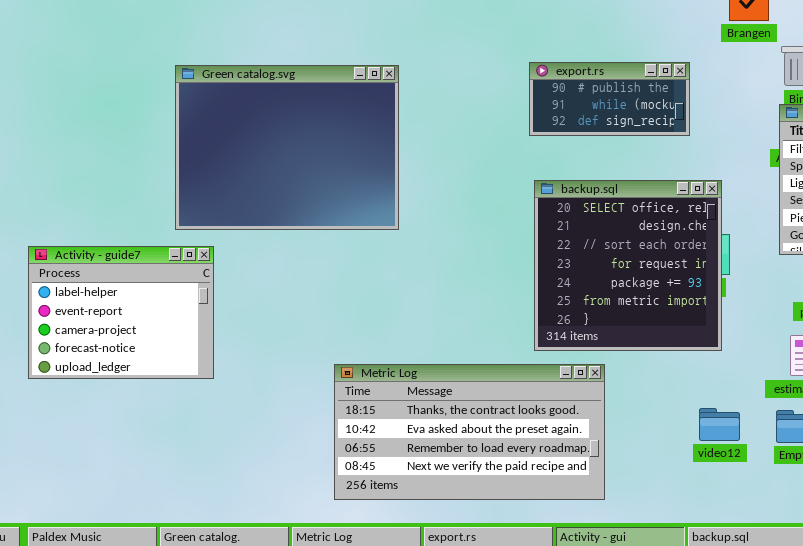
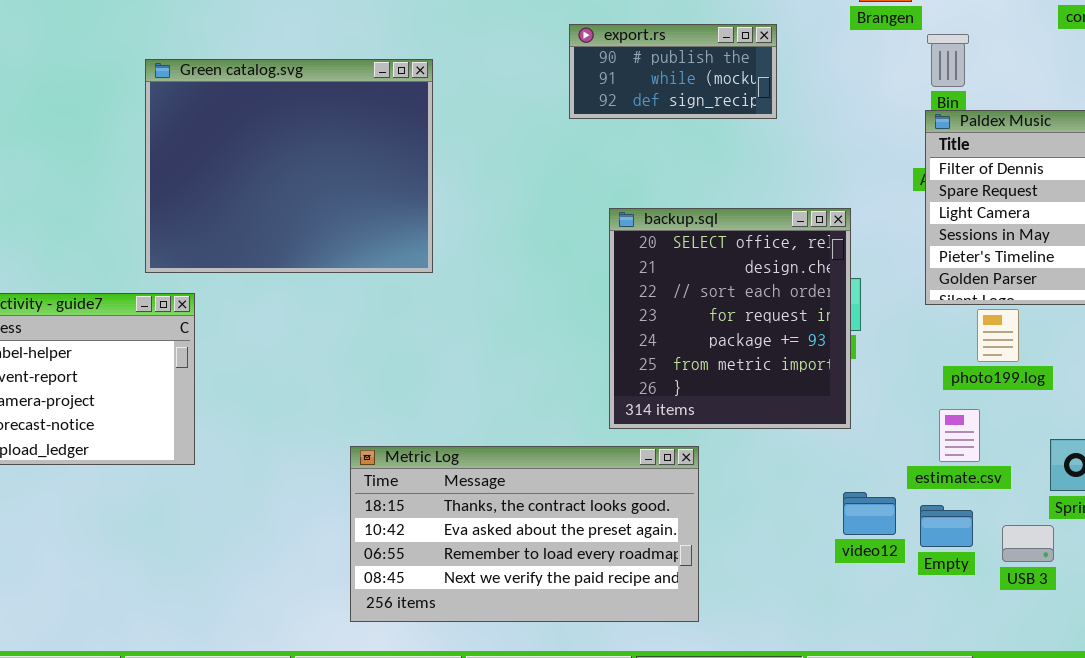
export.rs: [529,62,690,136] -> [569,24,777,119], moved
video12: [699,408,740,441] -> [843,492,896,535], moved

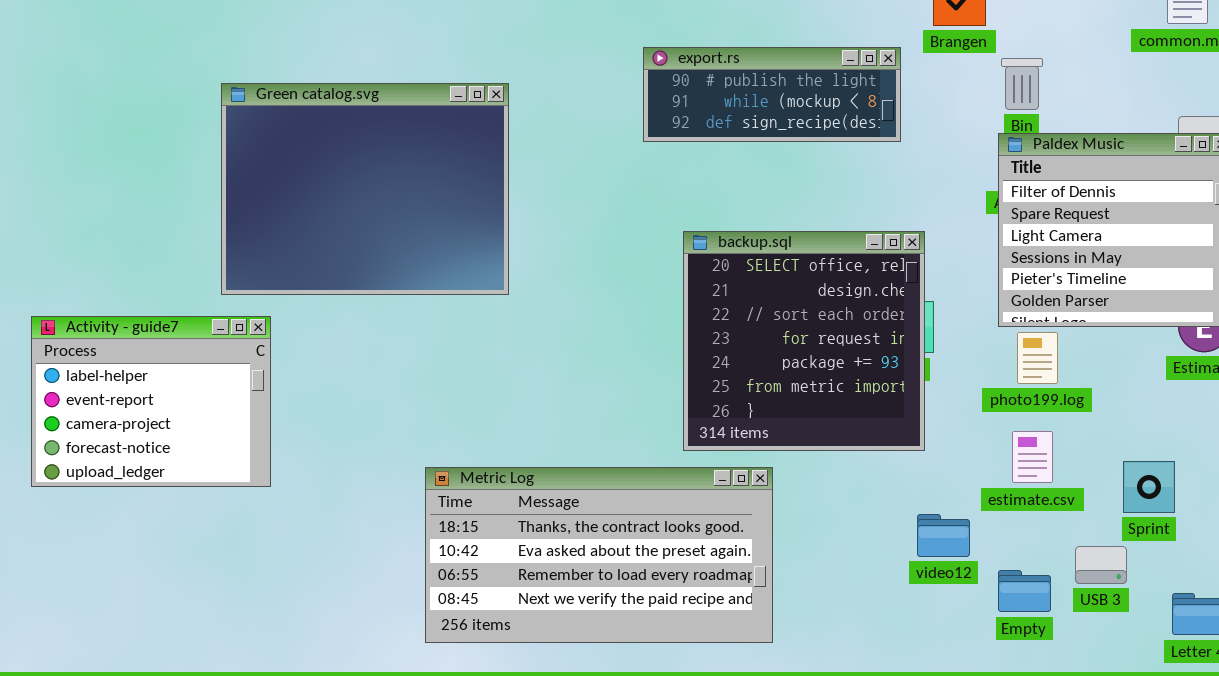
export.rs: [569,24,777,119] -> [643,47,901,142], resized
photo199.log: [977,309,1019,362] -> [1017,332,1058,384], moved
Empty: [920,505,973,547] -> [998,570,1051,612], moved

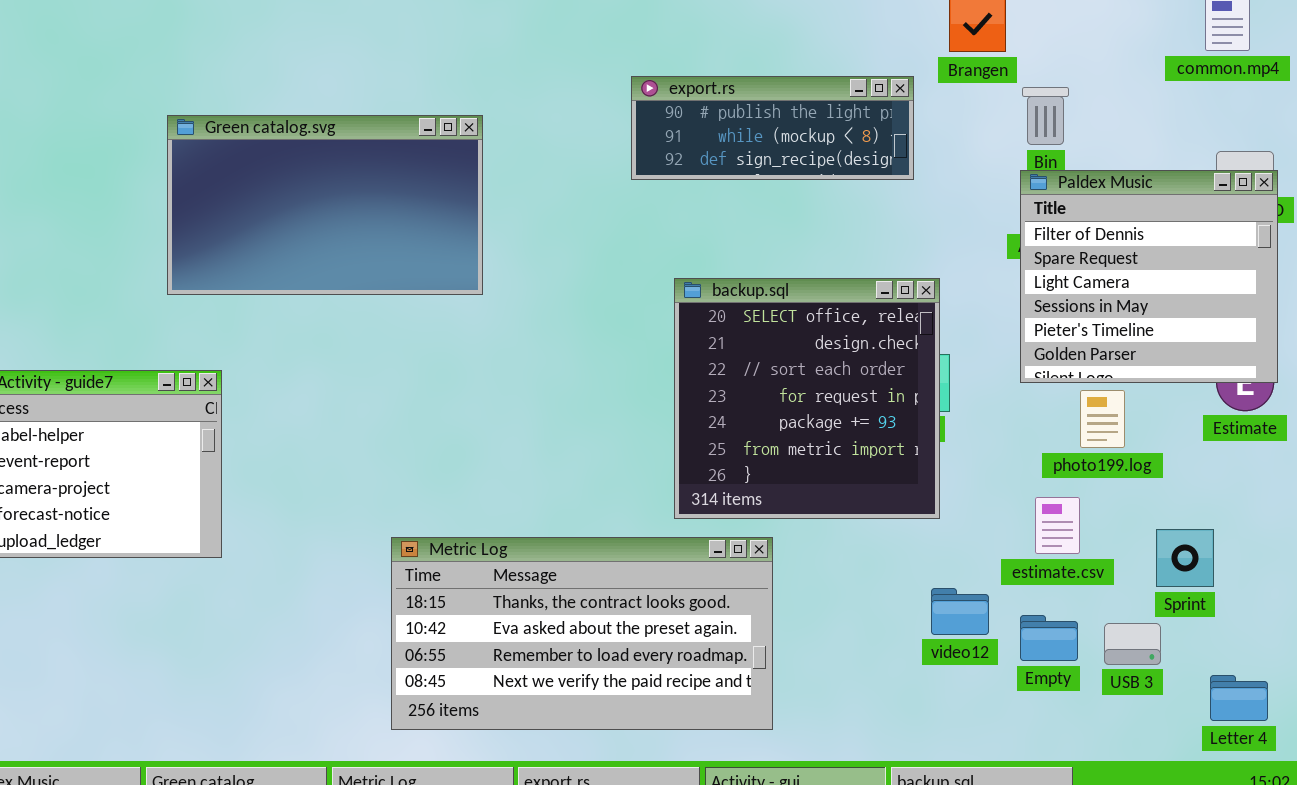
Green catalog.svg: [221,83,509,295] -> [167,115,483,295], resized
photo199.log: [1017,332,1058,384] -> [1080,390,1125,448], moved
Empty: [998,570,1051,612] -> [1020,615,1078,661], moved

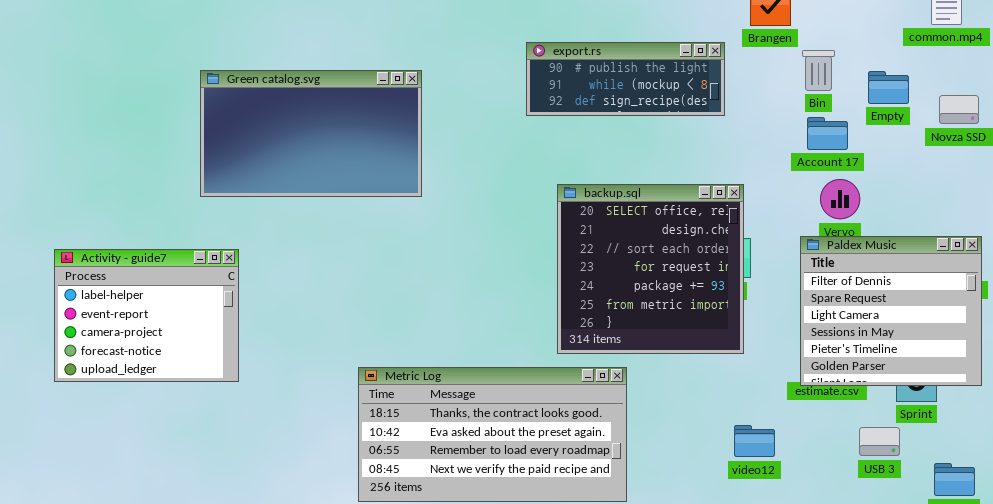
Paldex Music: [1020,170,1278,383] -> [800,236,982,386], moved
video12: [931,588,989,635] -> [734,425,775,457], moved
Empty: [1020,615,1078,661] -> [868,71,909,104], moved

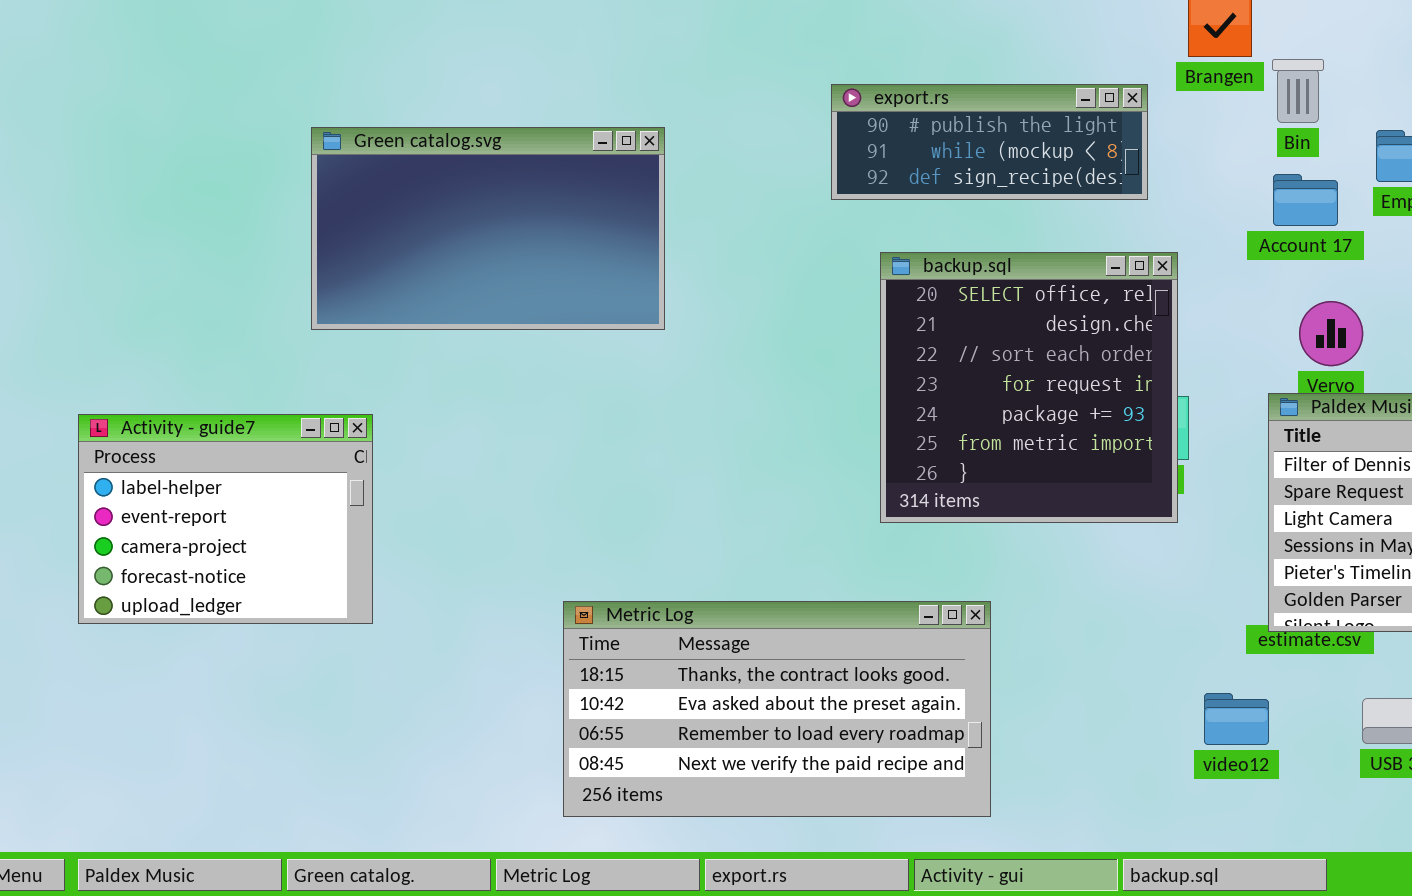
Bin: [802,50,835,91] -> [1272,59,1324,123], moved
Account 17: [807,117,848,150] -> [1273,174,1338,226], moved
backup.sql: [557,184,744,354] -> [880,252,1178,523], moved
video12: [734,425,775,457] -> [1204,693,1269,745], moved

